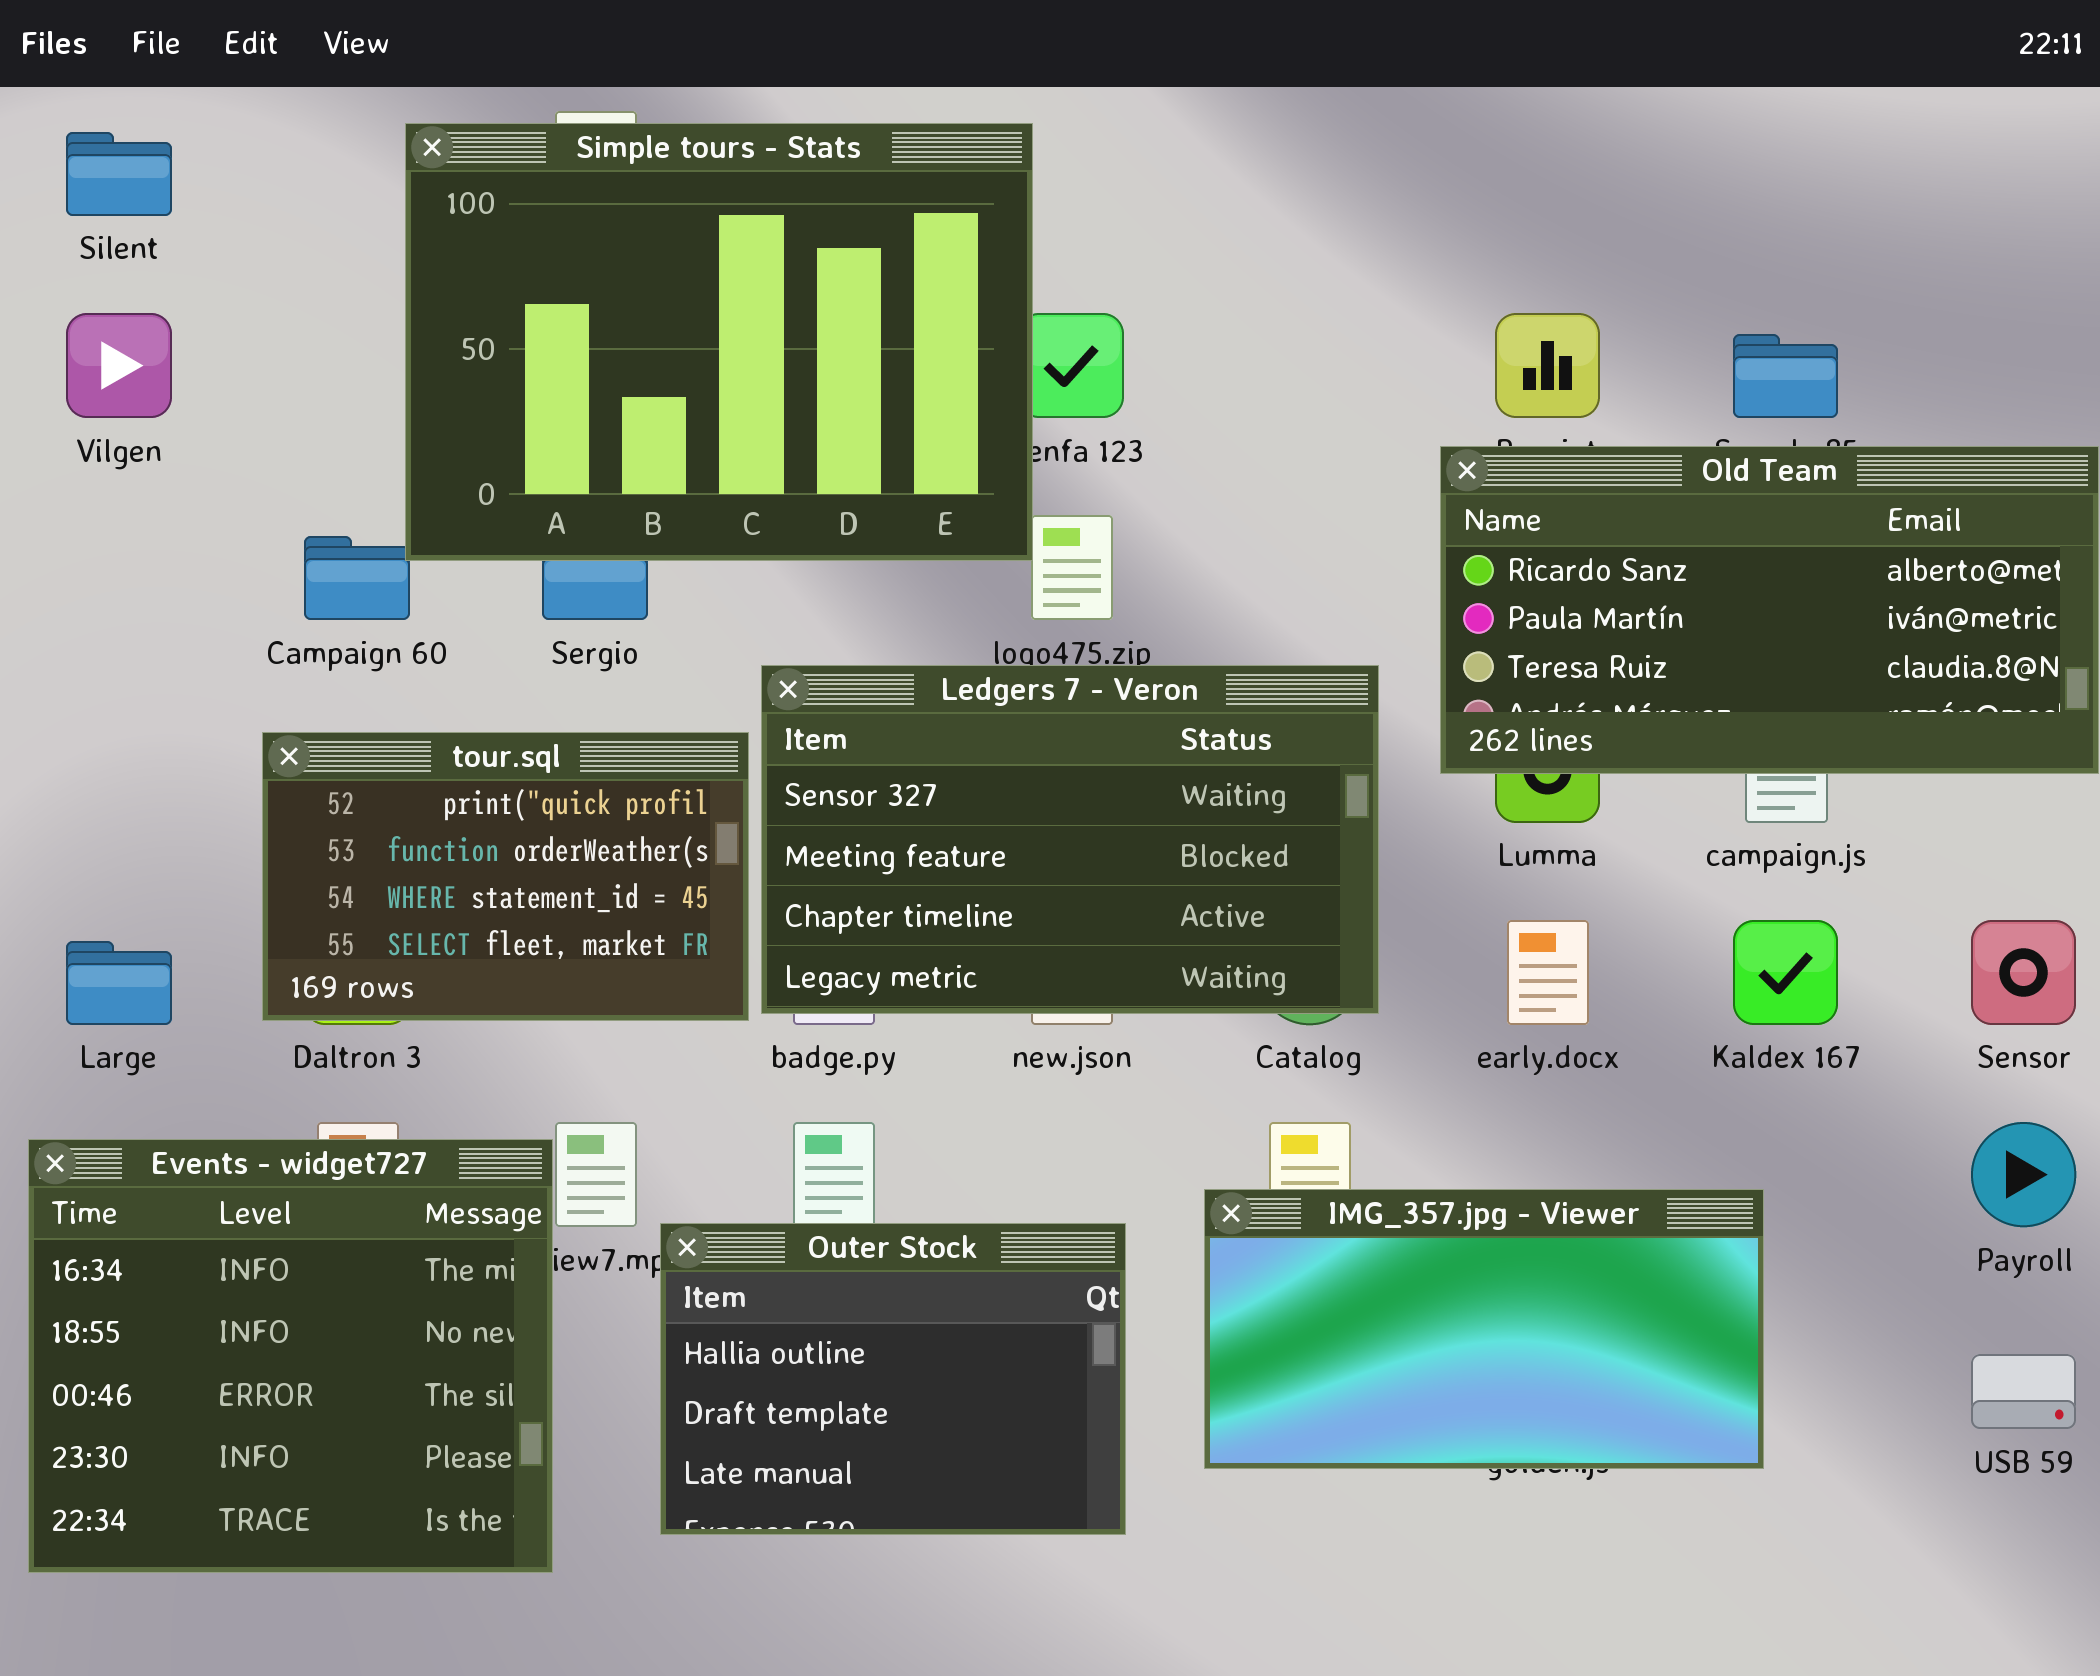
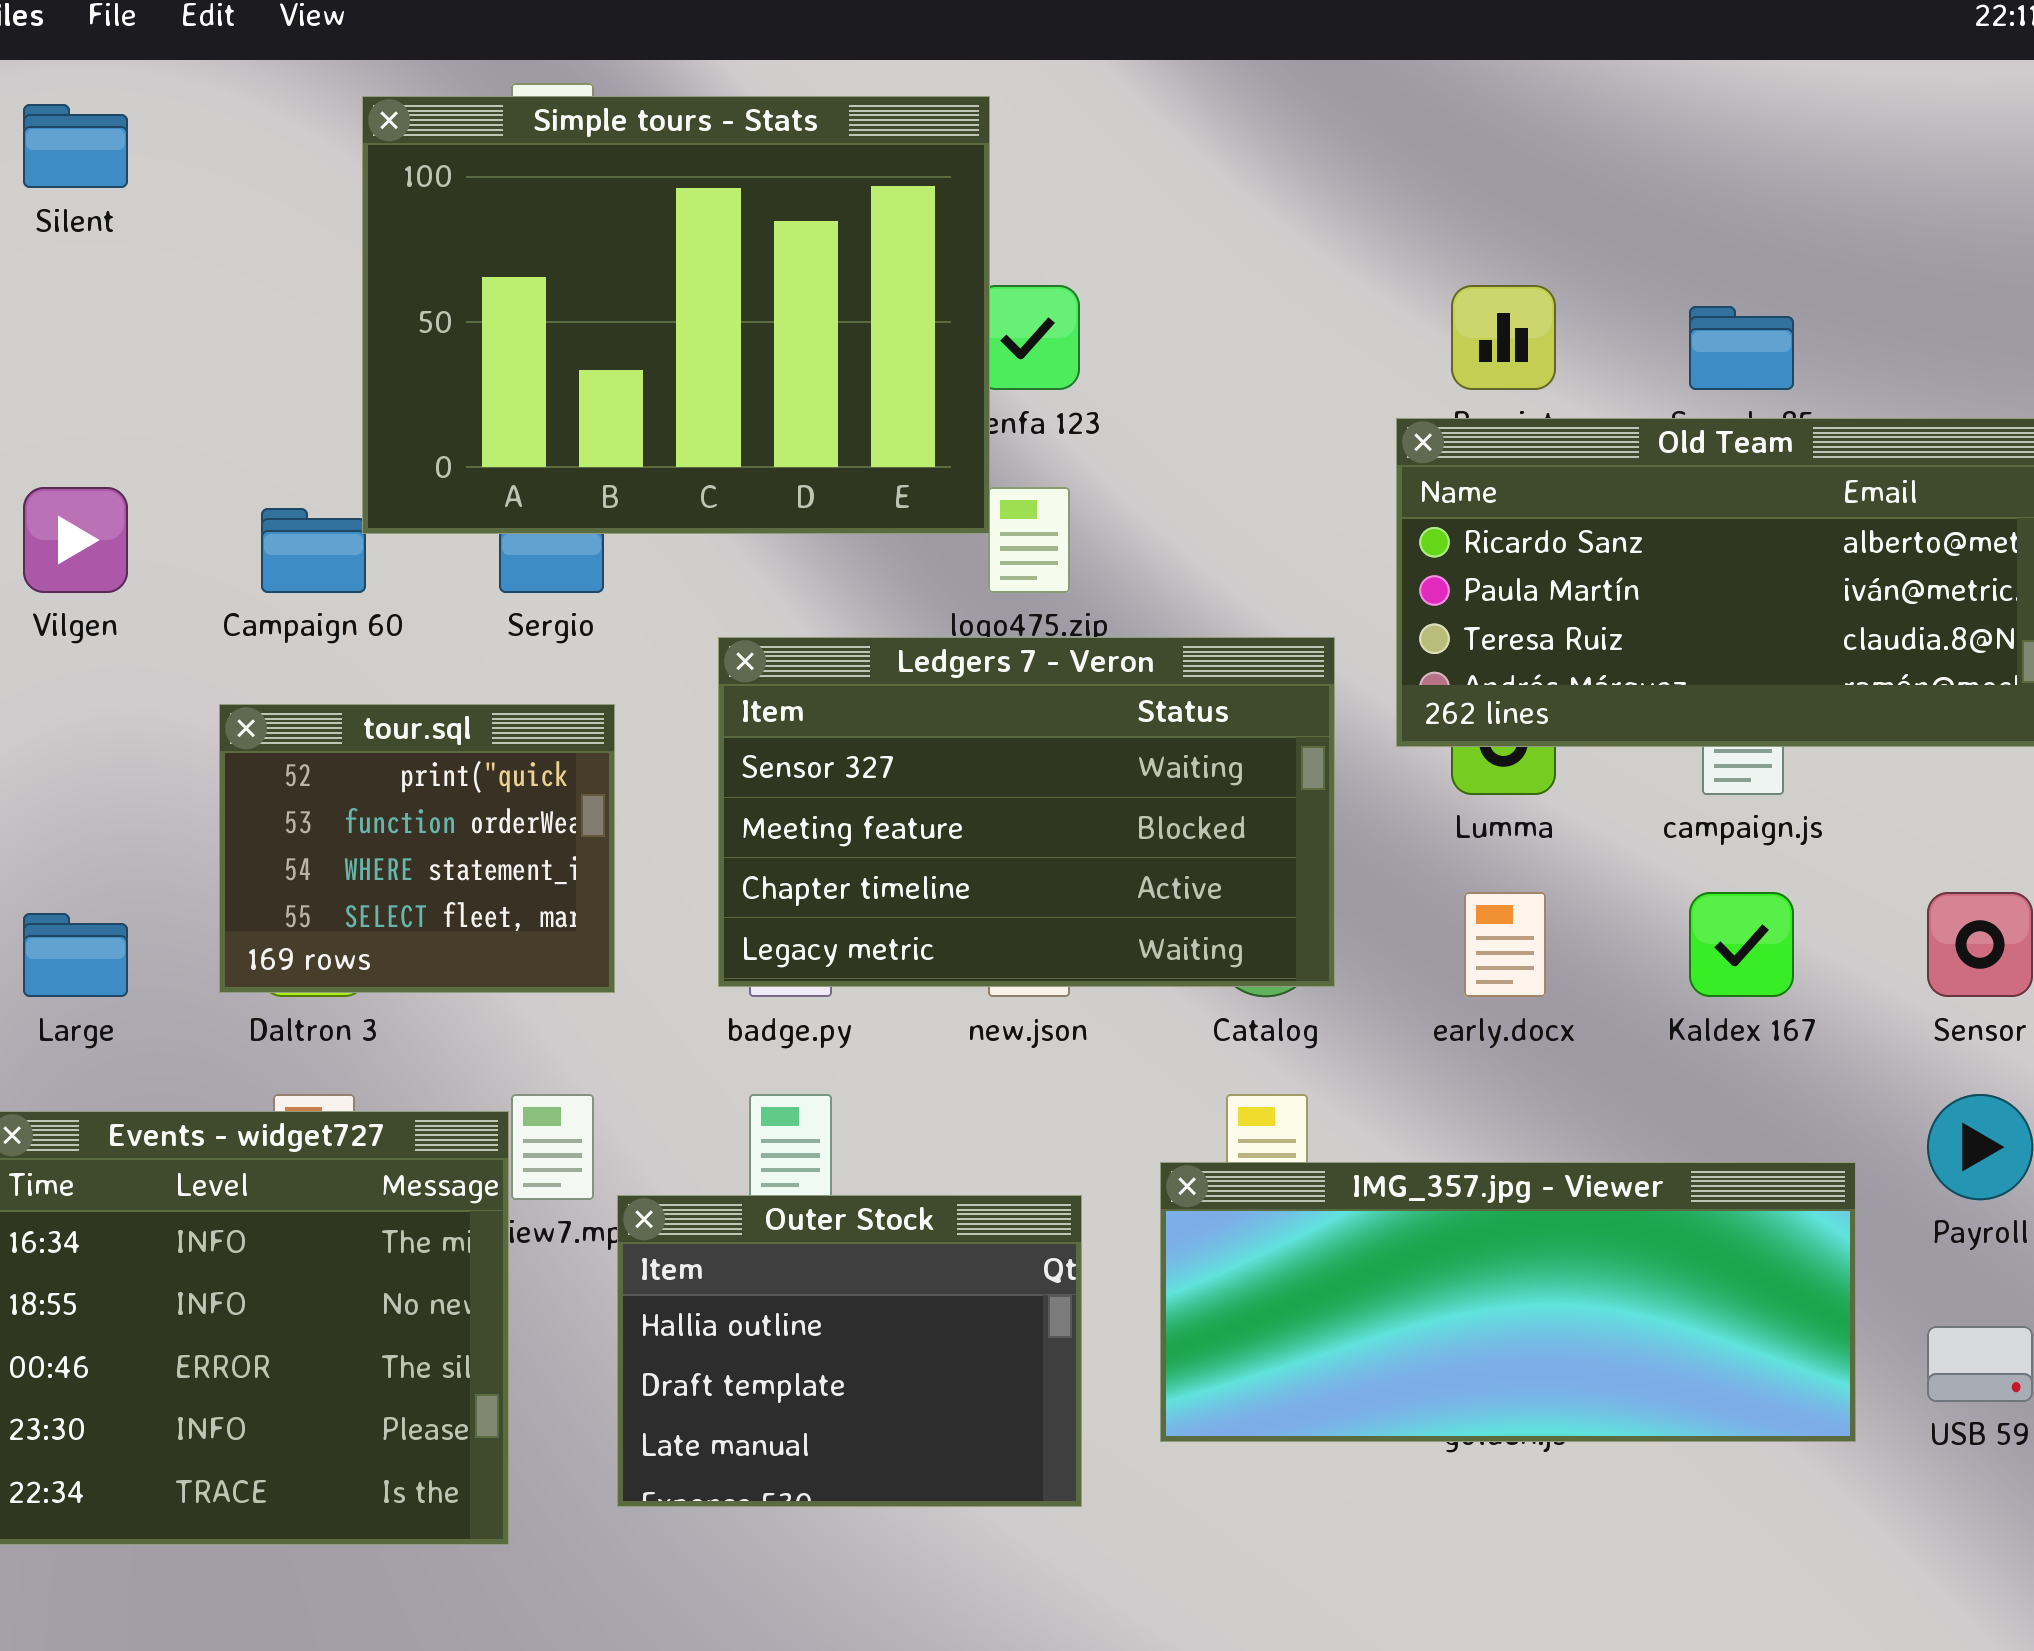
Vilgen: [66,313,172,418] -> [23,487,128,593], moved
tour.sql: [262,732,749,1021] -> [219,704,615,993], resized
IMG_357.jpg - Viewer: [1204,1189,1764,1469] -> [1160,1162,1856,1442], resized

